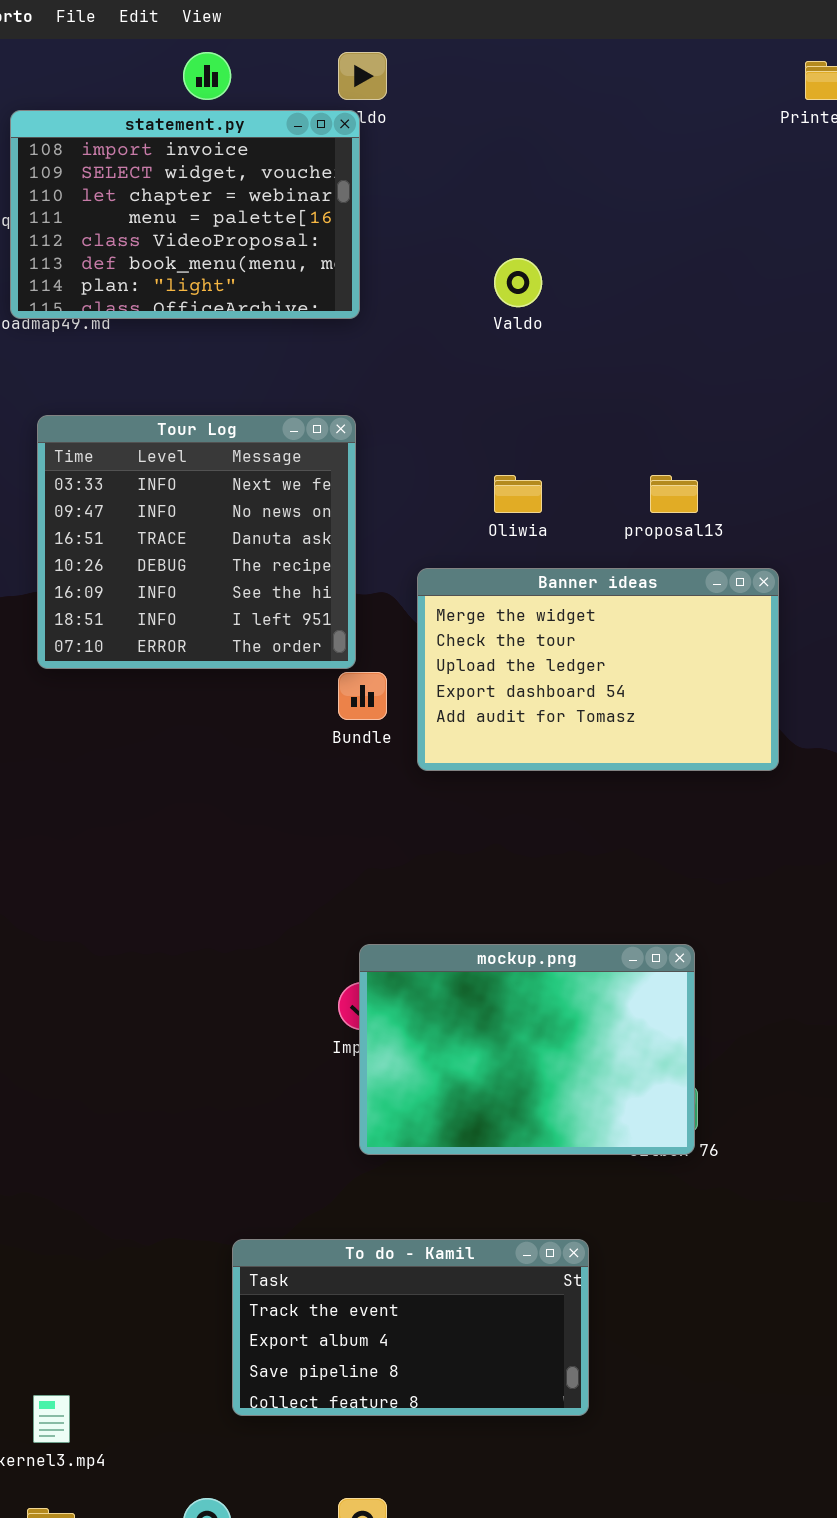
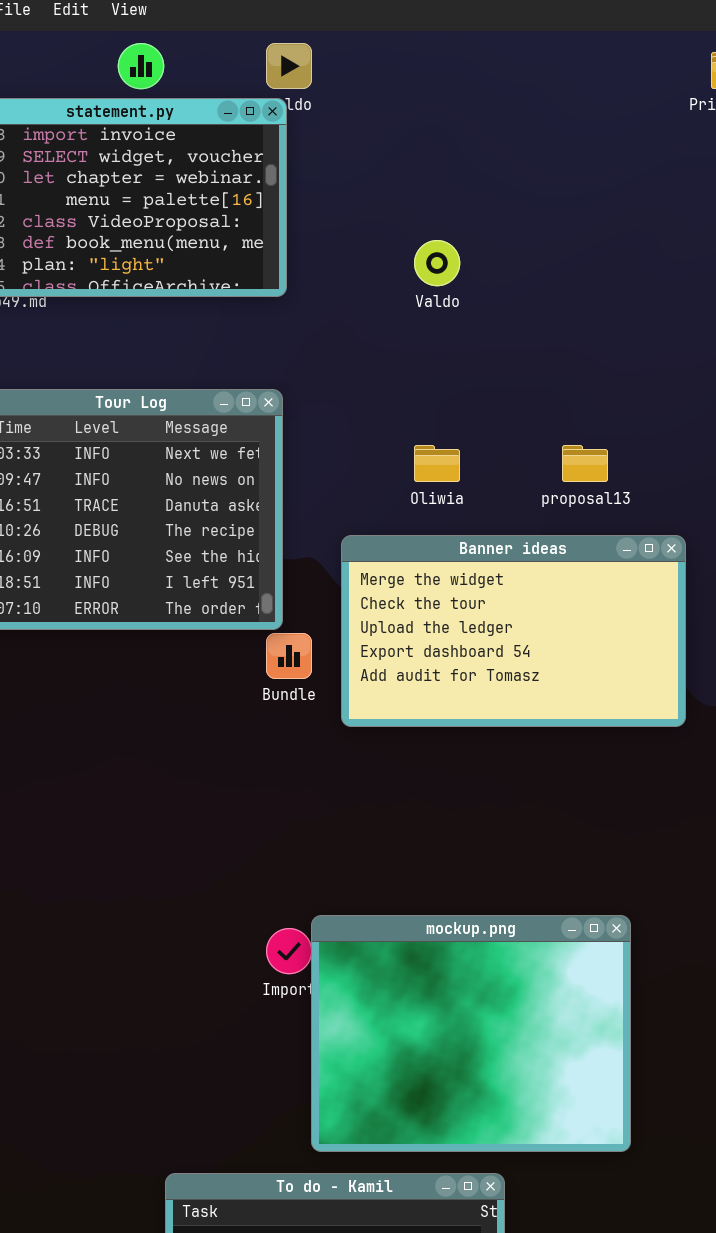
mockup.png: [359,944,695,1155] -> [311,915,631,1152], moved, resized

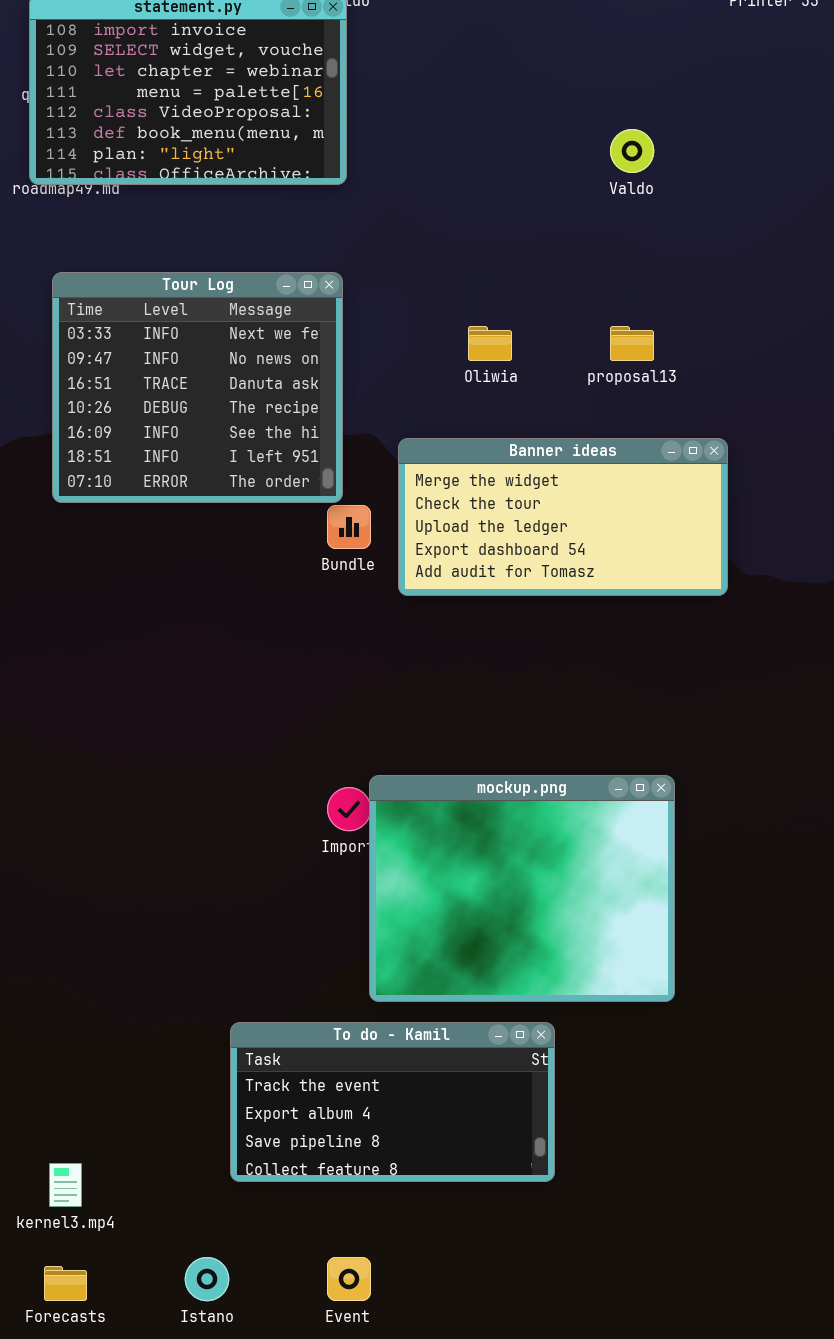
Valdo: [414,240,460,286] -> [610,129,654,173], moved
Banner ideas: [341,535,686,727] -> [398,438,728,596], resized

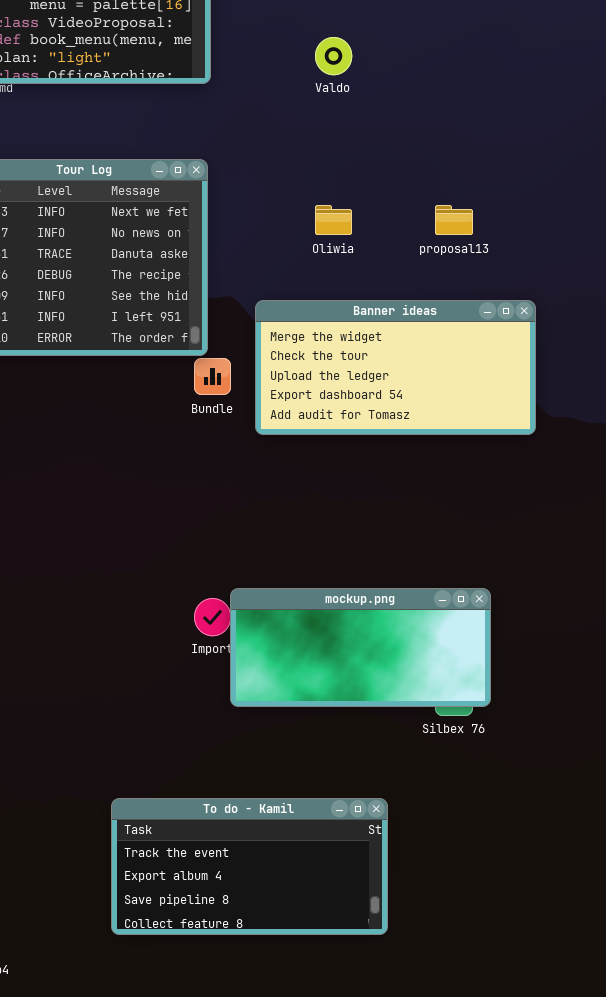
Valdo: [610,129,654,173] -> [315,37,352,75], moved
mockup.png: [369,775,675,1002] -> [230,588,491,707], resized

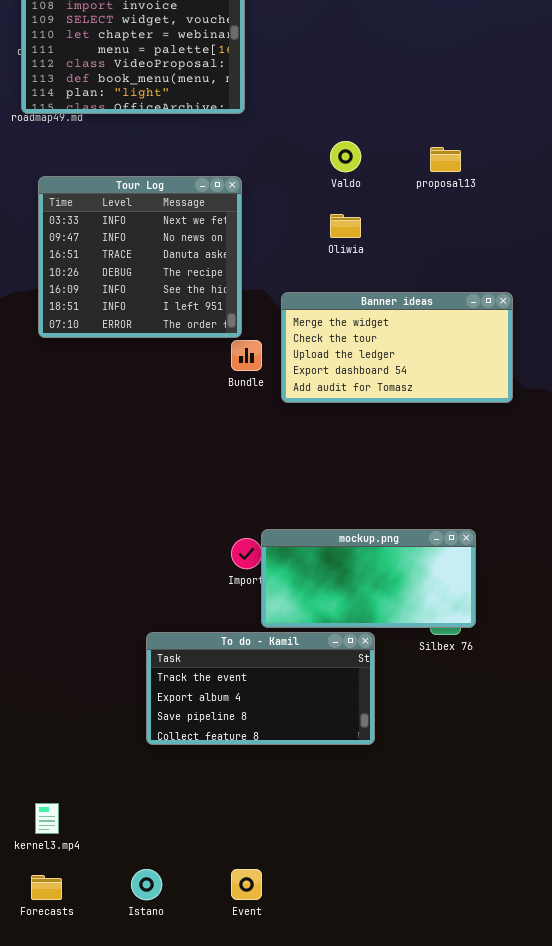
Valdo: [315,37,352,75] -> [330,141,361,172], moved
proposal13: [435,205,473,235] -> [430,147,461,172], moved
To do - Kamil: [111,798,388,935] -> [146,632,375,745], moved

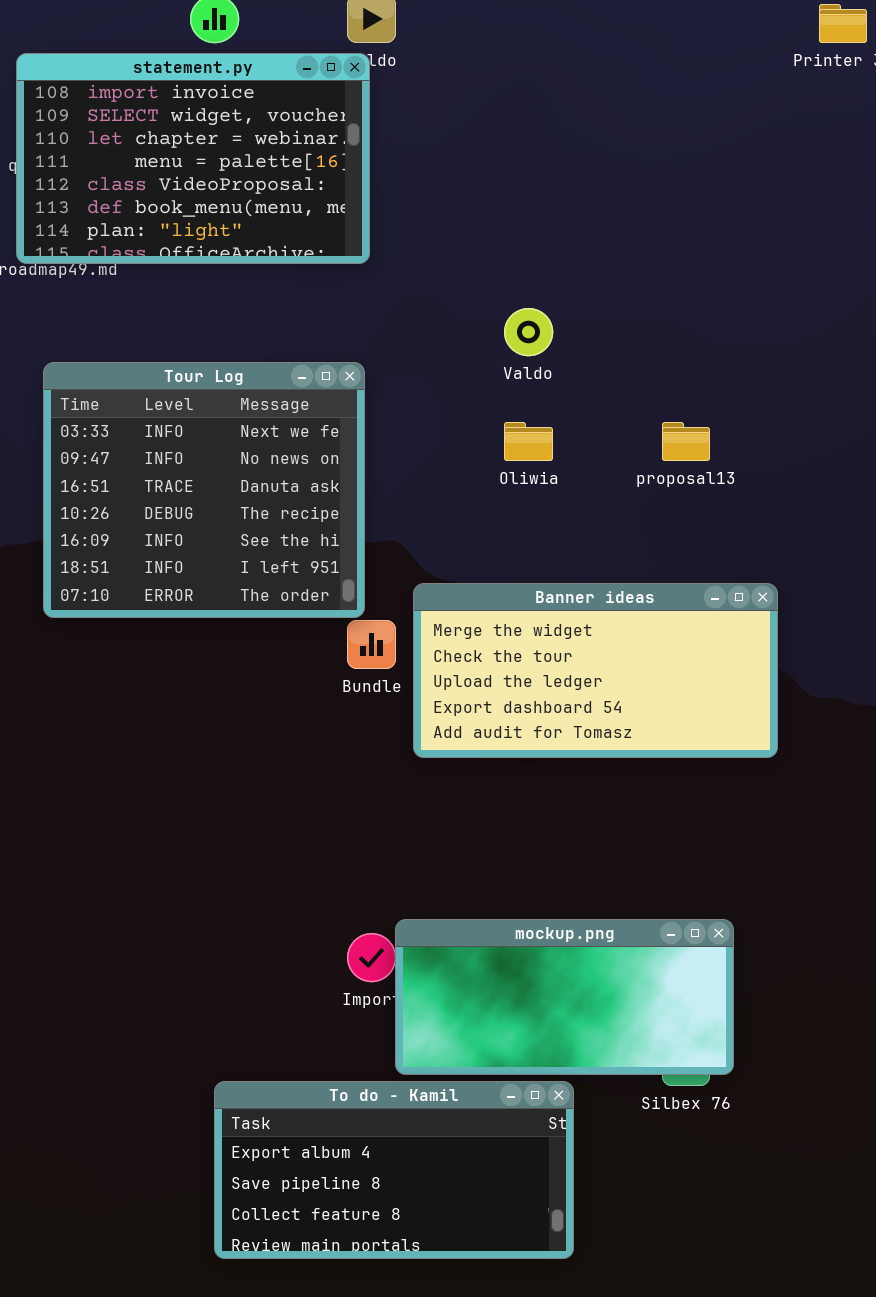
proposal13: [430,147,461,172] -> [662,422,710,461], moved
Banner ideas: [281,292,513,403] -> [413,583,778,758], moved
To do - Kamil: [146,632,375,745] -> [214,1081,574,1259], scrolled down 1 row

